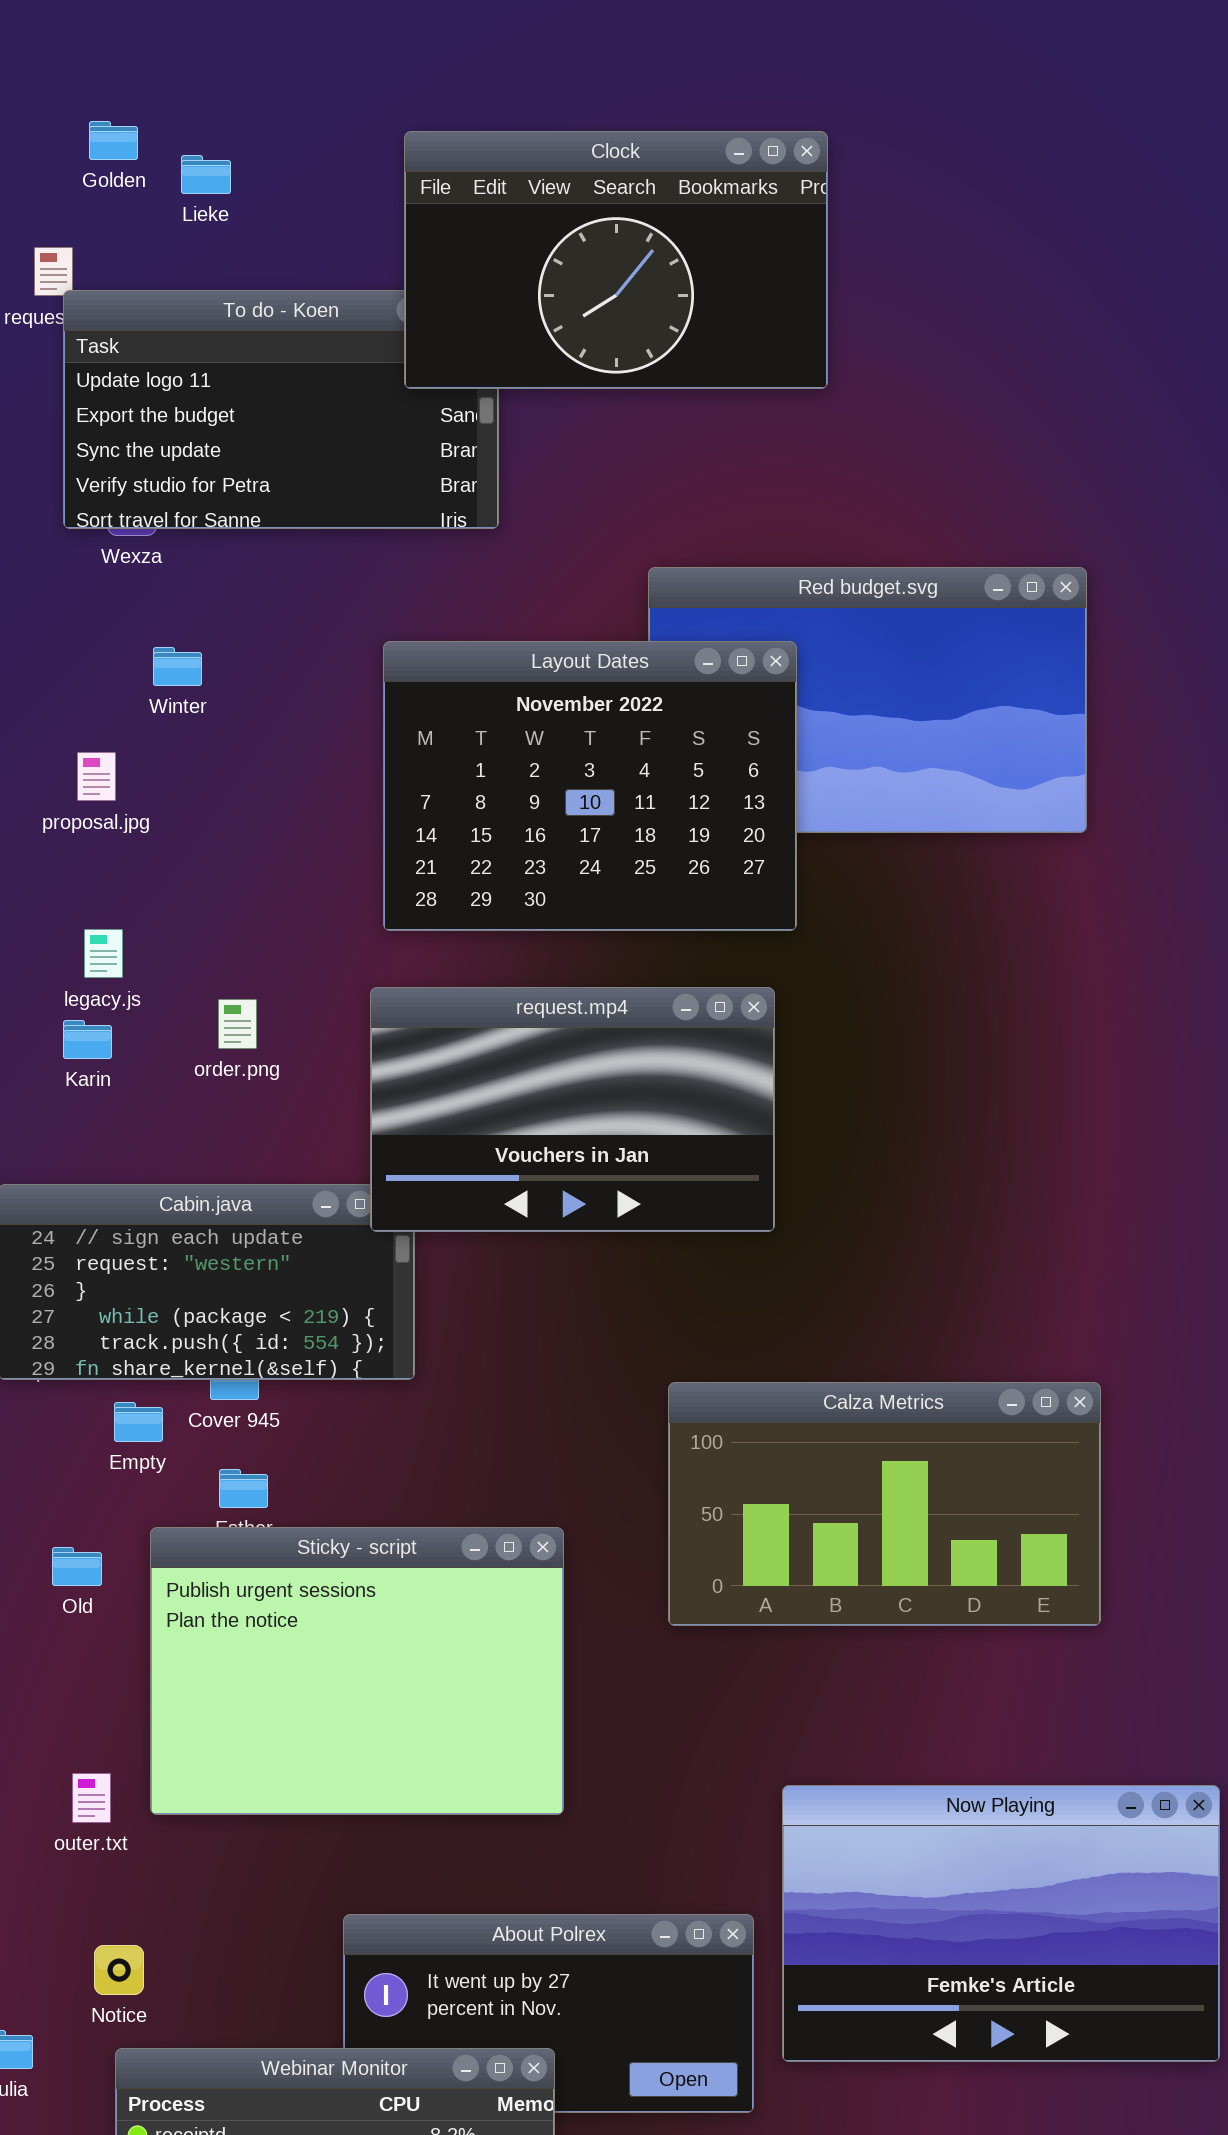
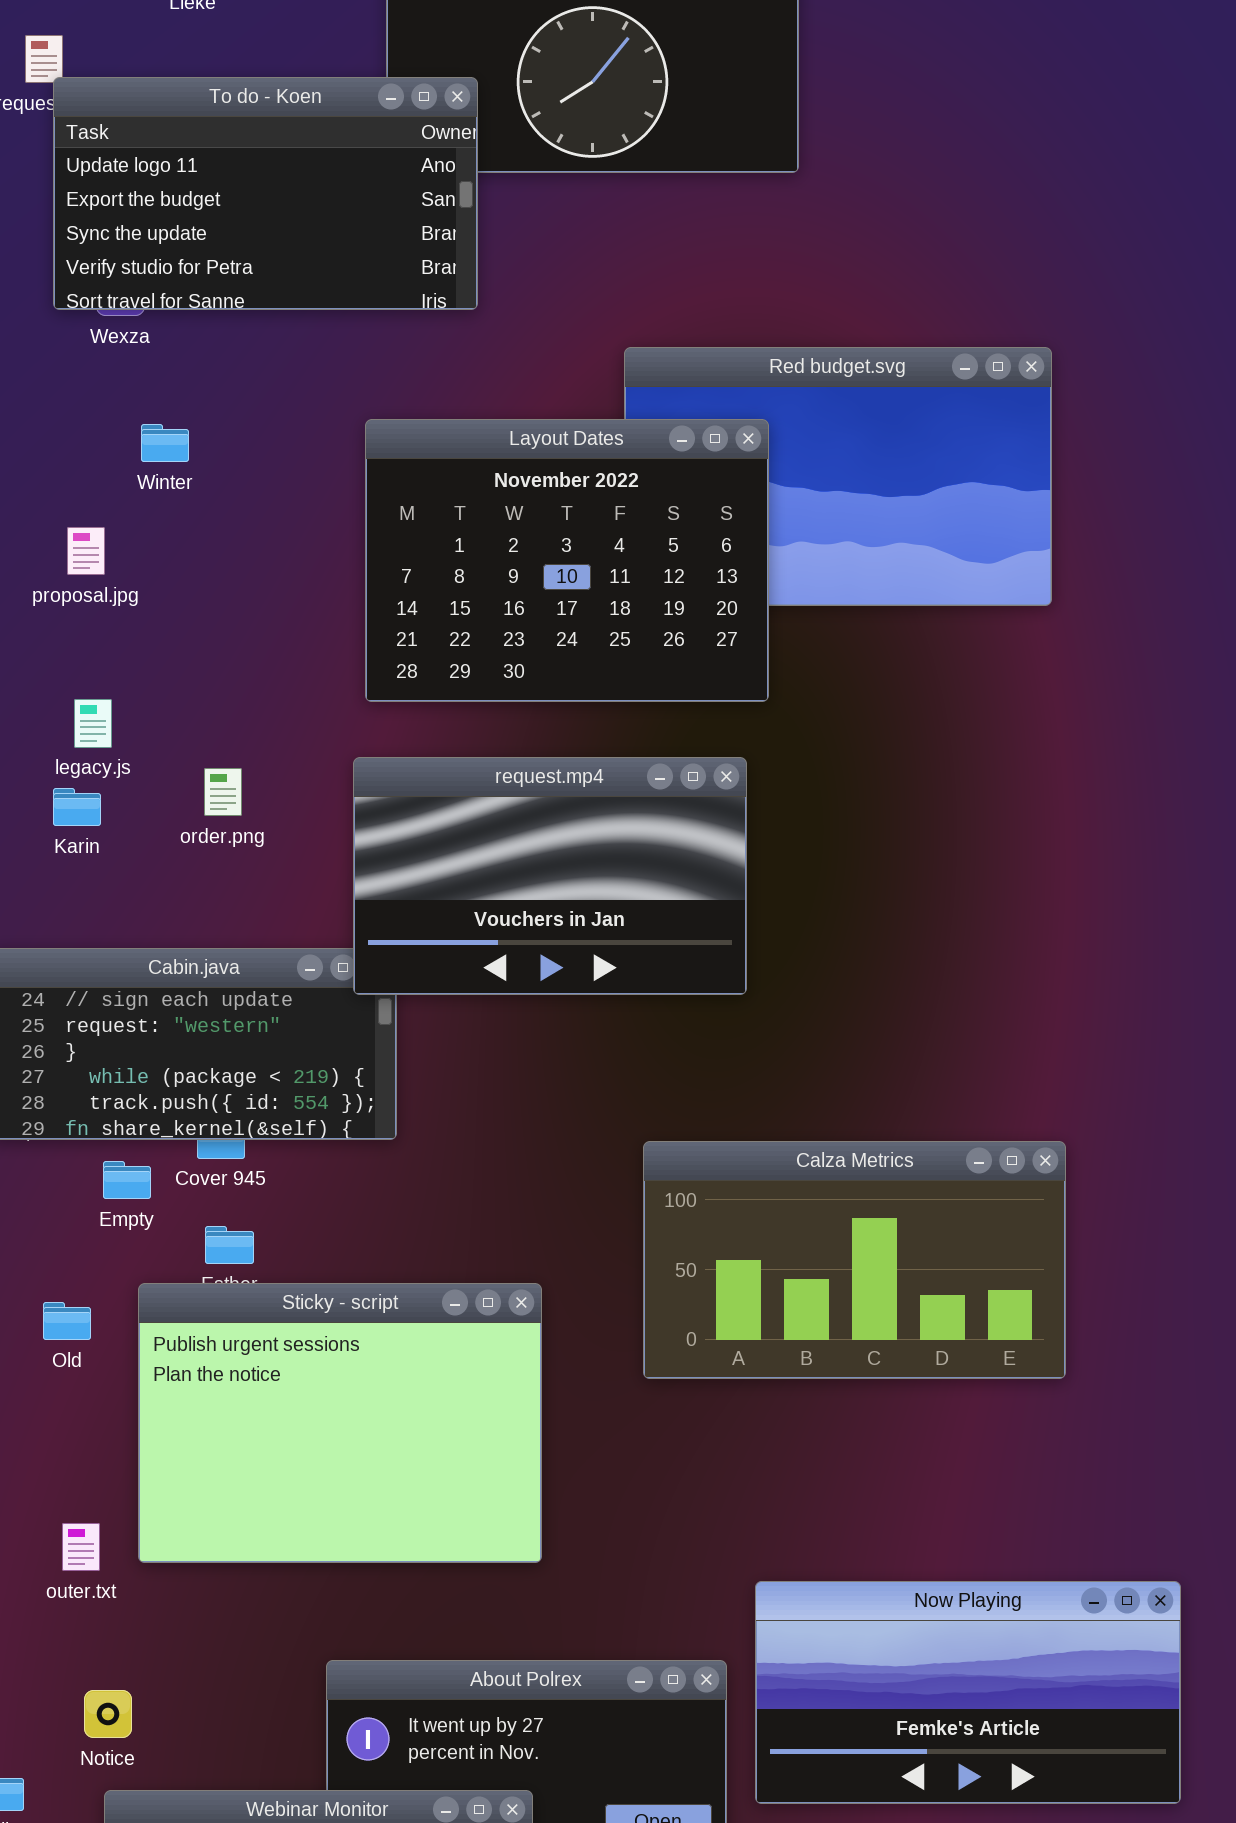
To do - Koen: [63,290,499,529] -> [53,77,478,310], raised
Now Playing: [782,1785,1220,2062] -> [755,1581,1181,1804], resized

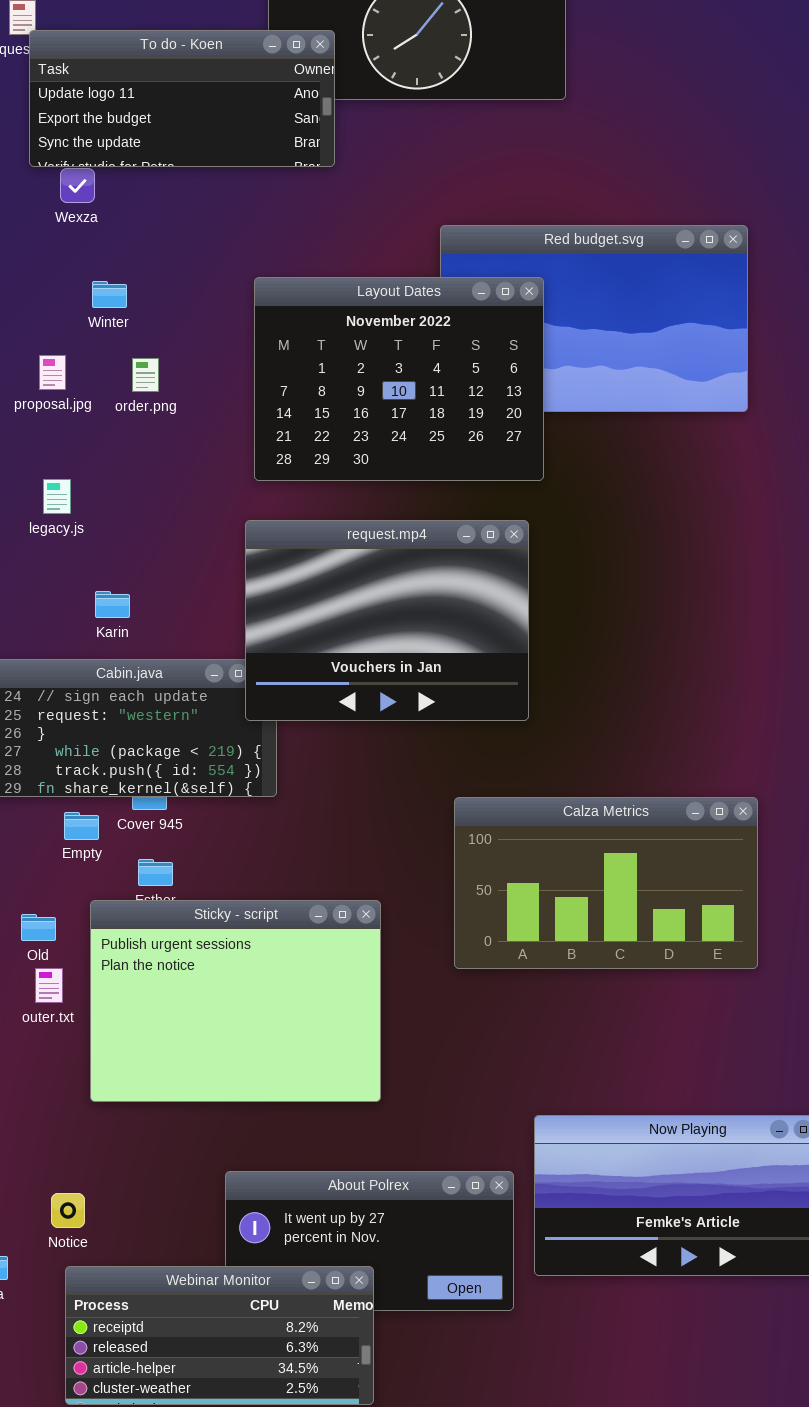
To do - Koen: [53,77,478,310] -> [29,30,335,167], resized
request.mp4: [353,757,747,995] -> [245,520,529,721], resized
order.png: [204,768,242,816] -> [132,358,159,392], moved
Karin: [53,788,101,826] -> [95,591,130,618], moved
outer.txt: [62,1523,100,1571] -> [35,968,63,1003], moved

